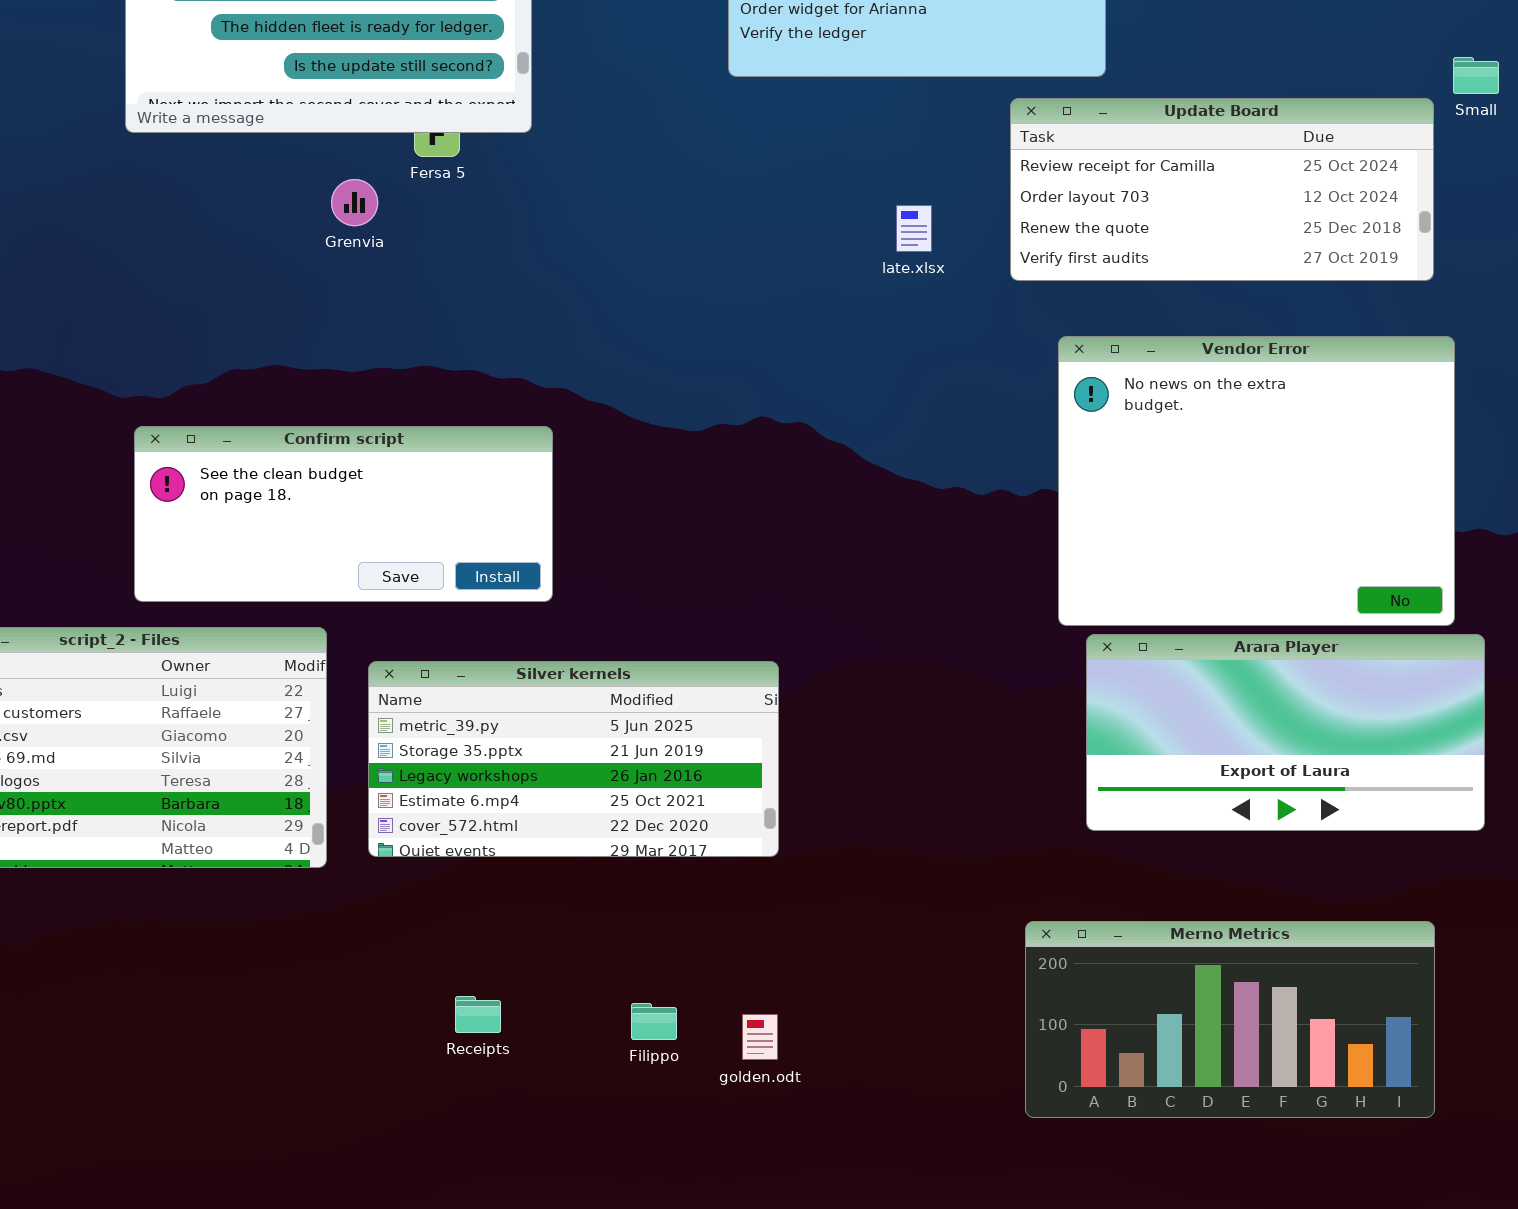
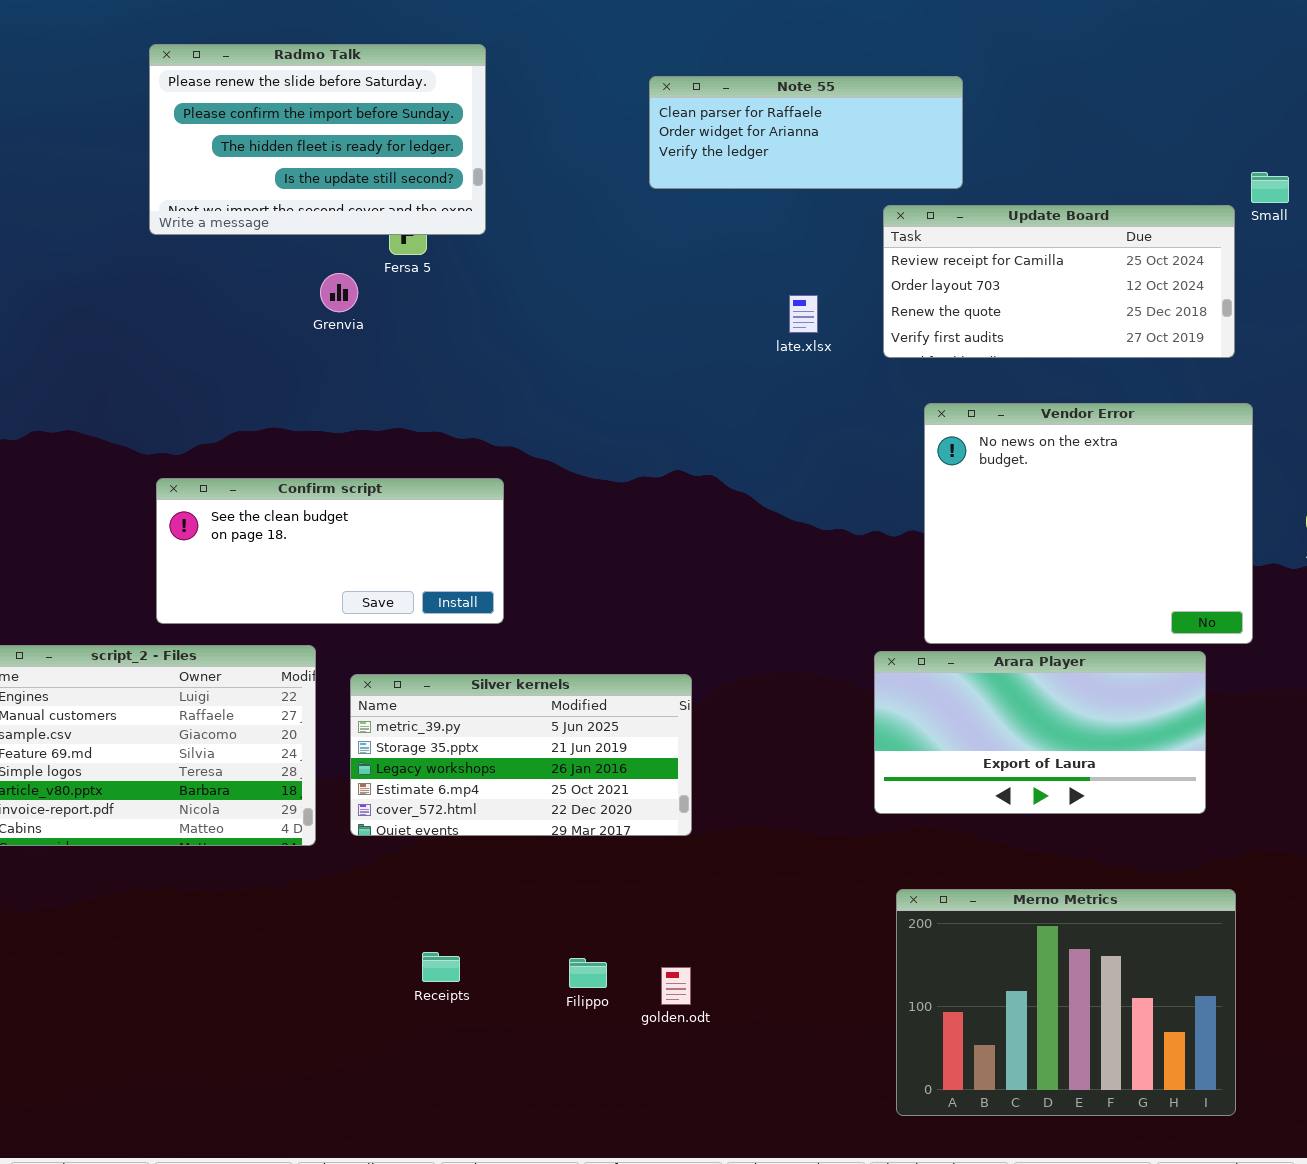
Arara Player: [1086,634,1485,831] -> [874,651,1206,814], moved
Merno Metrics: [1025,921,1435,1118] -> [896,889,1236,1116], resized

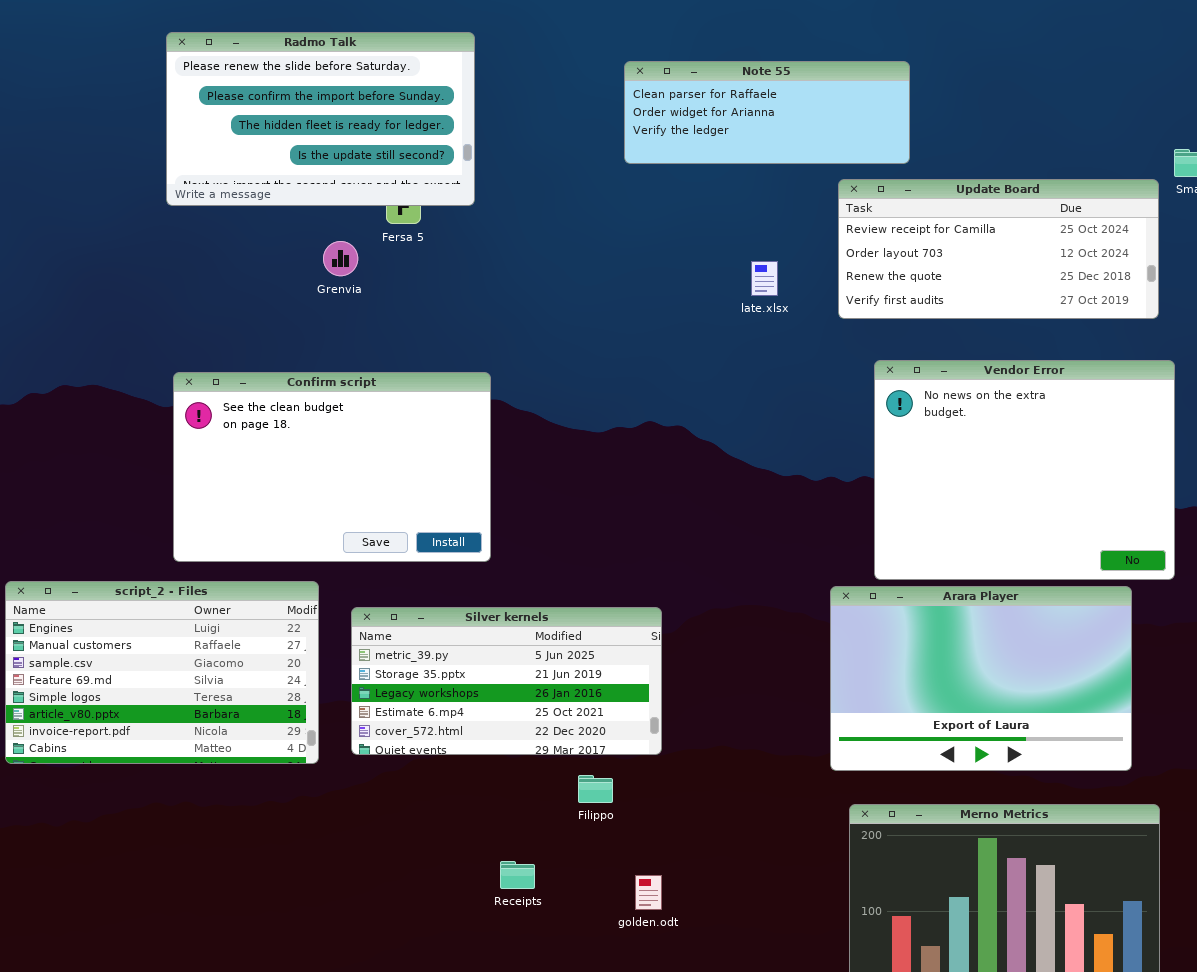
Confirm script: [156,478,504,624] -> [173,372,491,562], resized
Arara Player: [874,651,1206,814] -> [830,586,1132,771], resized
Receipts: [422,952,460,982] -> [500,861,535,889], moved
Filippo: [569,958,607,988] -> [578,775,613,803], moved

